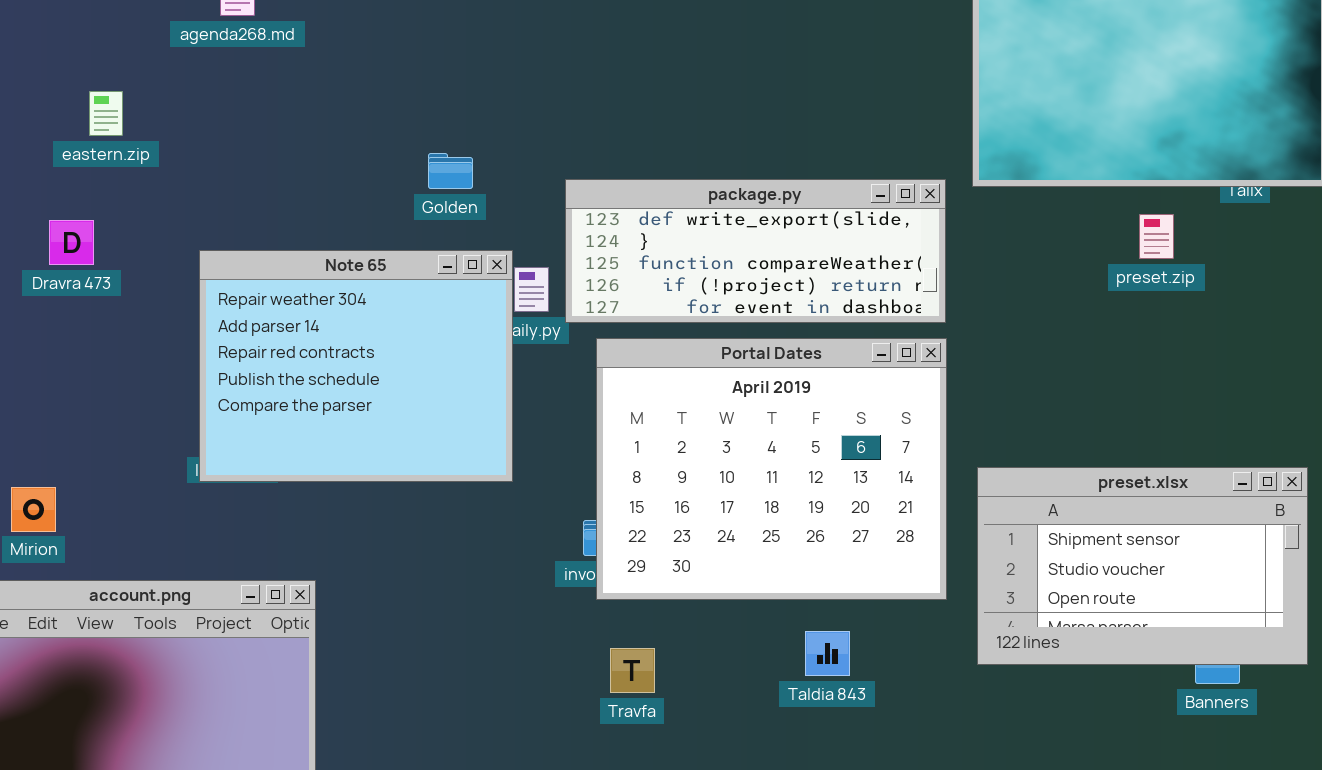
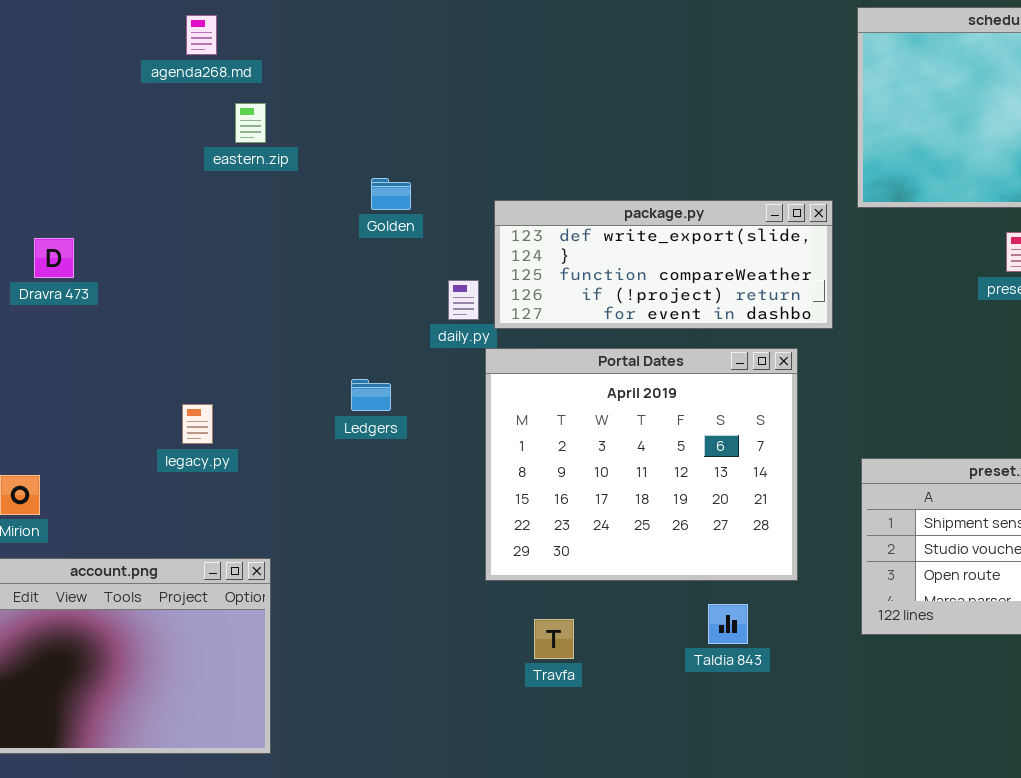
eastern.zip: [89,91,123,136] -> [235,103,266,143], moved
Note 65: [199,250,513,482] -> none, closed
Portal Dates: [596,338,947,600] -> [485,348,798,581], moved

